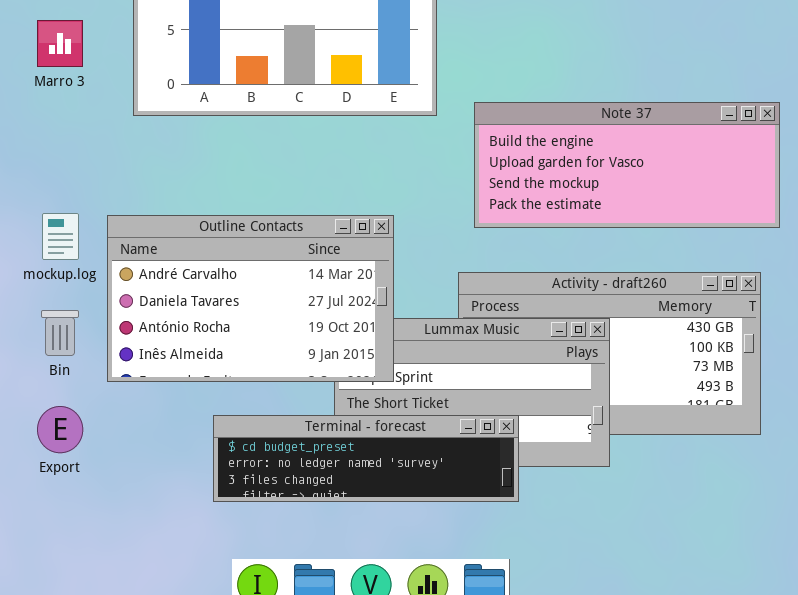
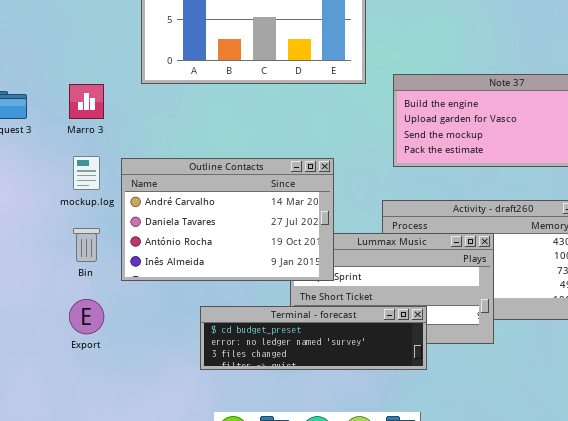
Marro 3: [37,20,83,67] -> [69,84,104,119], moved

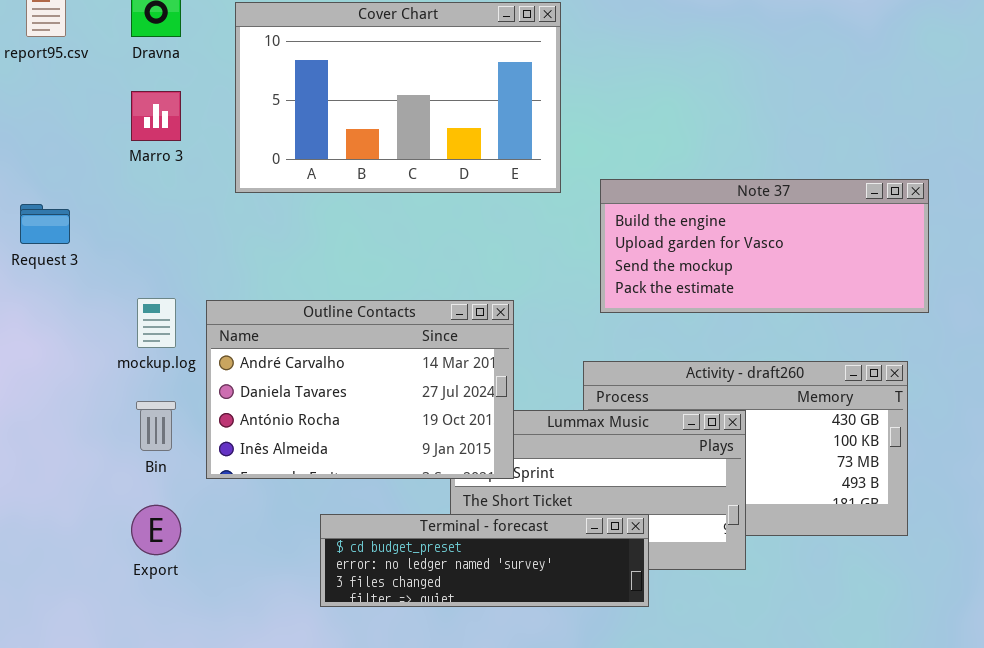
Marro 3: [69,84,104,119] -> [131,91,181,141], moved

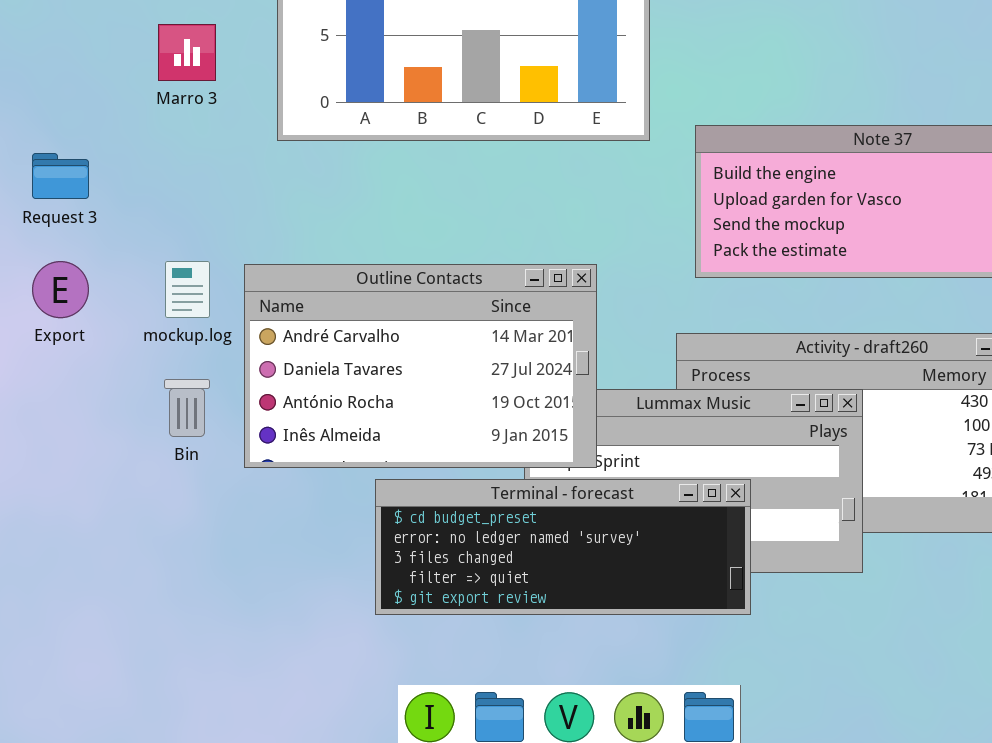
Export: [131,505,181,555] -> [32,261,89,318], moved
Terminal - forecast: [320,514,649,607] -> [375,479,751,615], resized

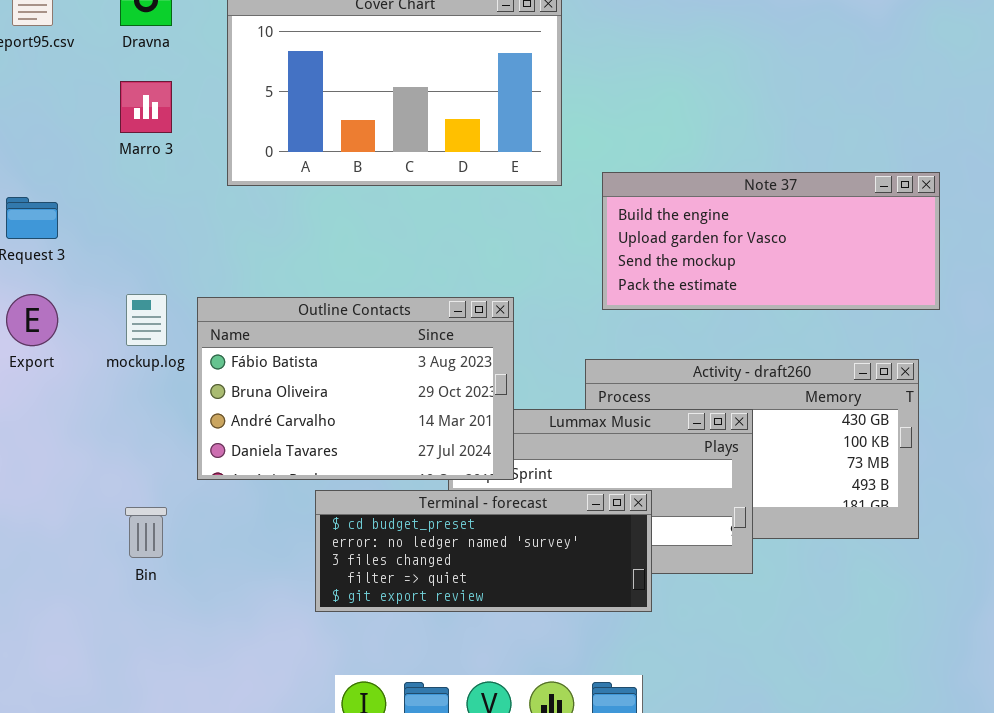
Outline Contacts: [244,264,597,468] -> [197,297,514,480], scrolled up 2 rows
Bin: [164,379,210,437] -> [125,507,167,558], moved

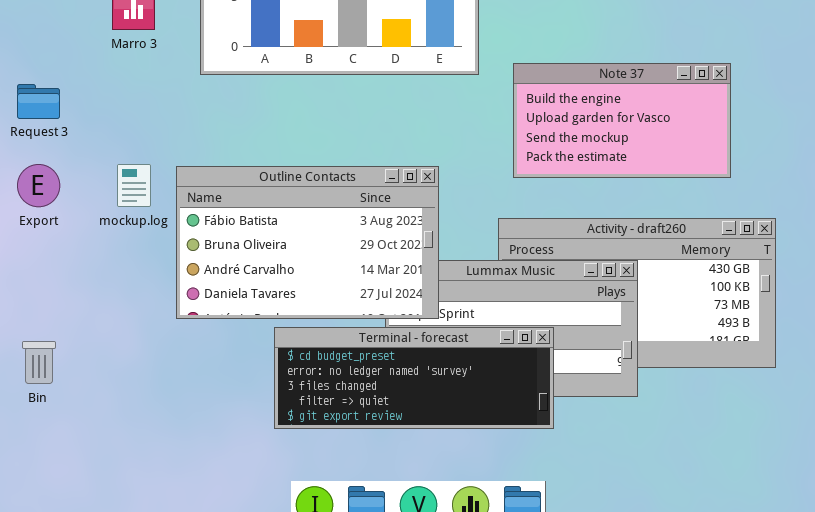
Note 37: [602,172,940,310] -> [513,63,731,178], resized
Bin: [125,507,167,558] -> [22,341,56,384], moved

